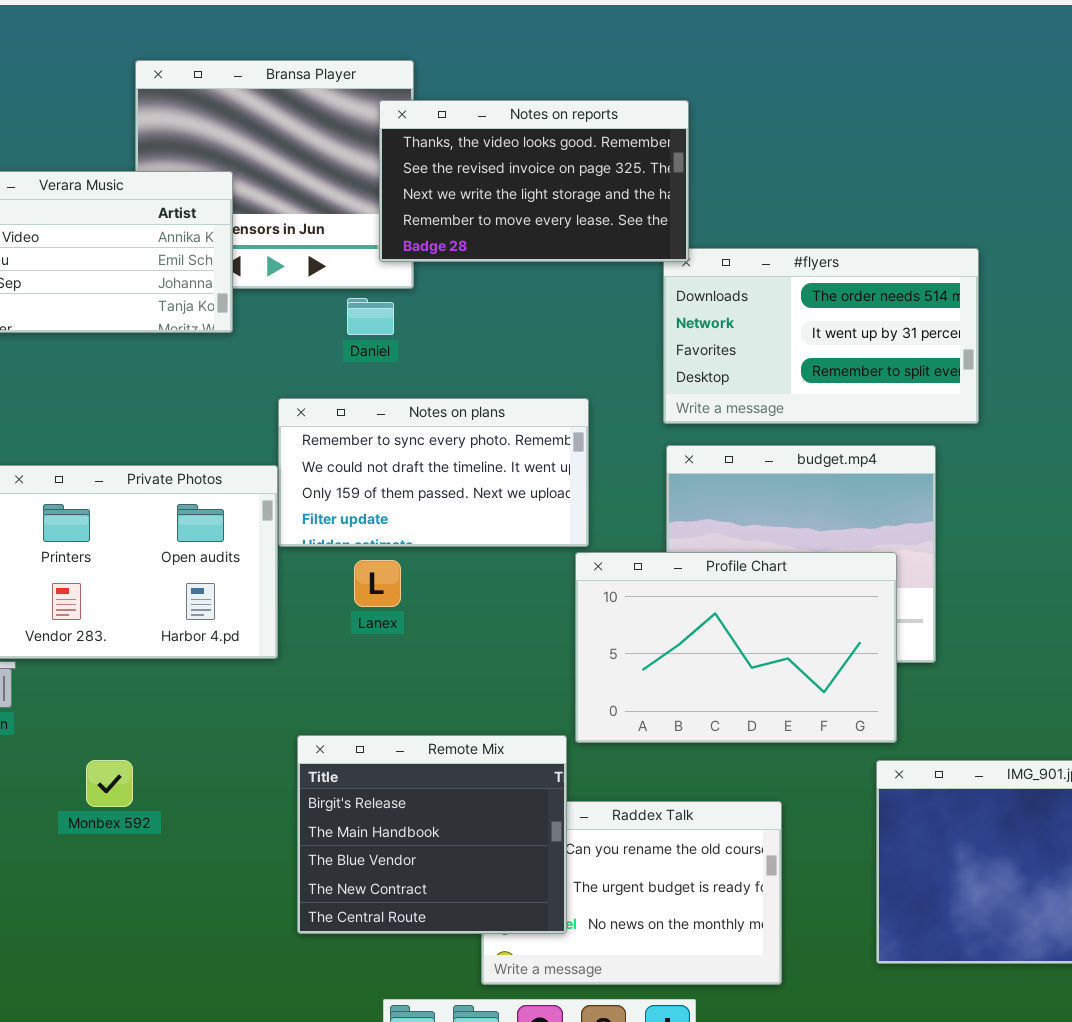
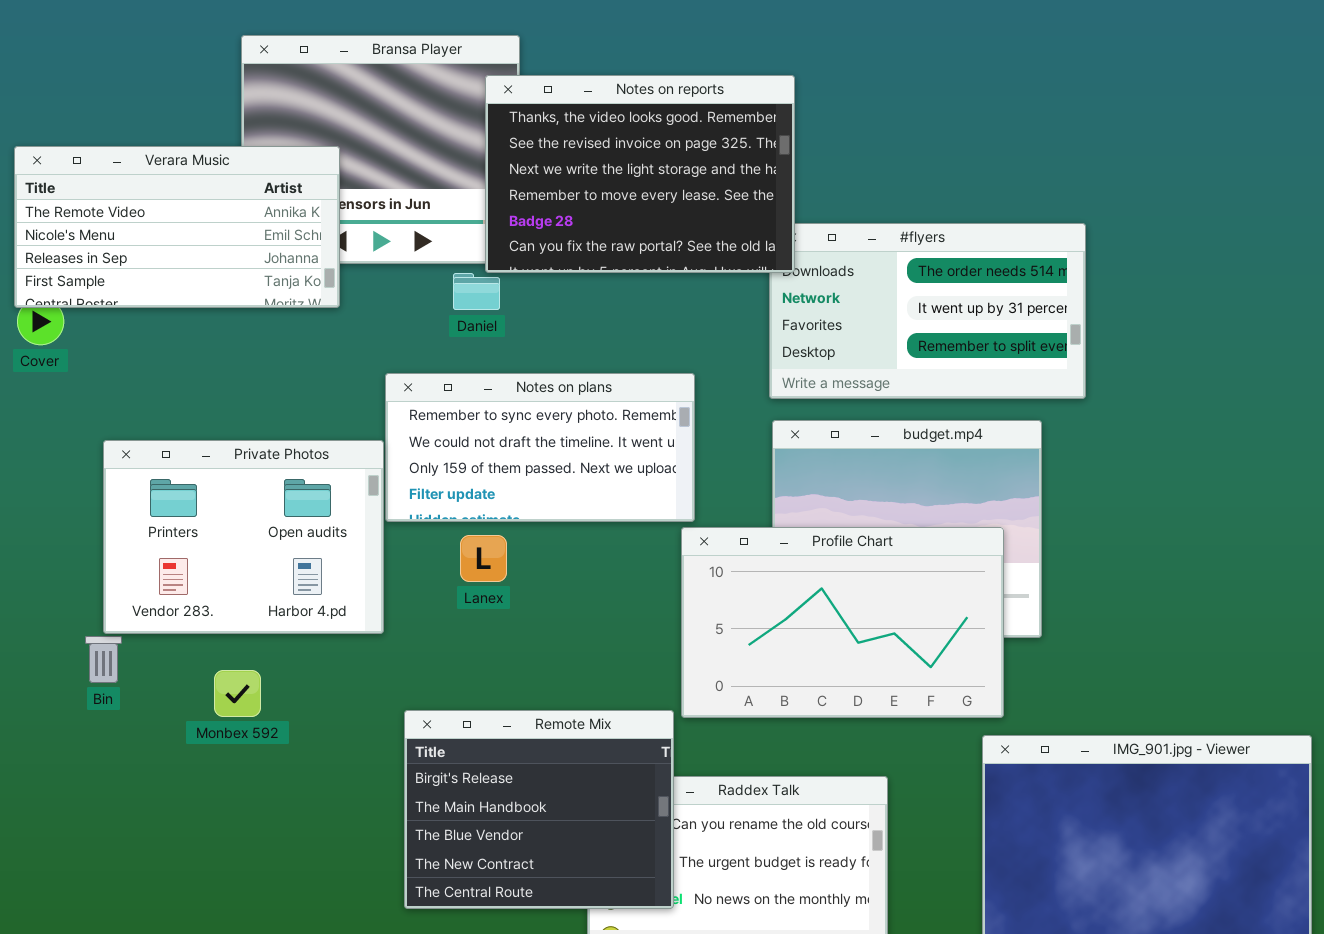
Notes on reports: [379,100,689,262] -> [485,75,795,273], resized
Monbex 592: [86,760,133,807] -> [214,670,261,717], moved

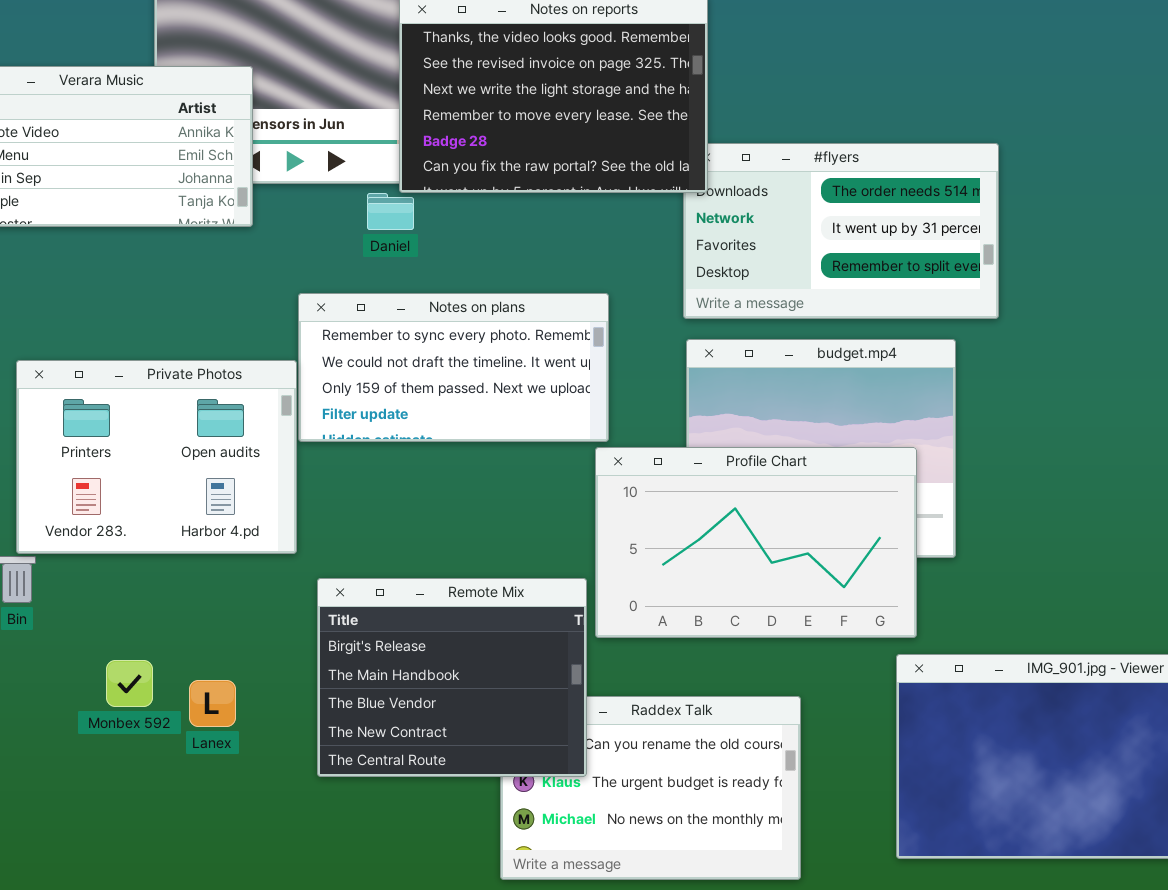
Lanex: [460,535,507,582] -> [189,680,236,727], moved
Monbex 592: [214,670,261,717] -> [106,660,153,707], moved
Remote Mix: [404,710,674,909] -> [317,578,587,777], moved

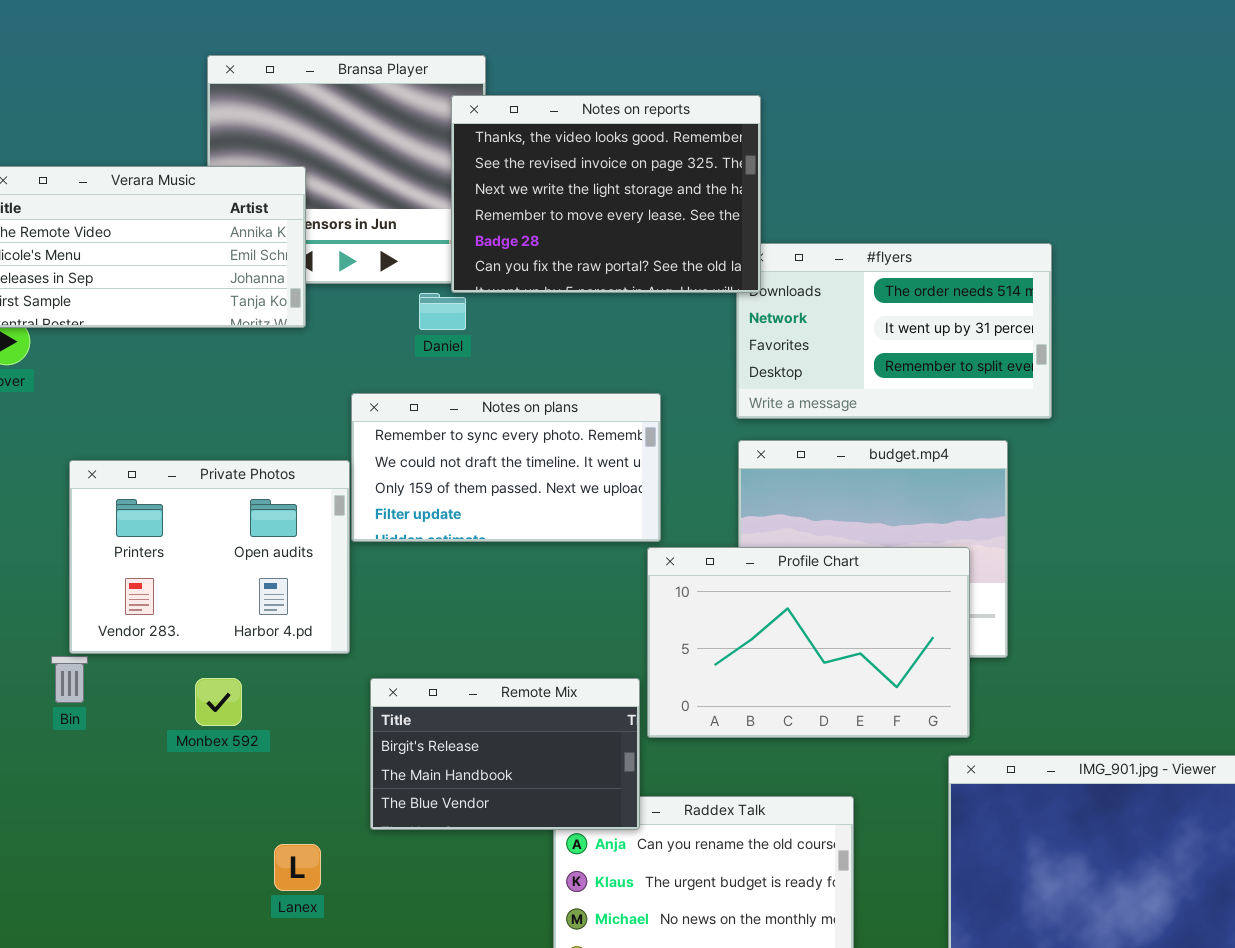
Remote Mix: [317,578,587,777] -> [370,678,640,830], resized
Monbex 592: [106,660,153,707] -> [195,678,242,726], moved
Lanex: [189,680,236,727] -> [274,844,321,891], moved

